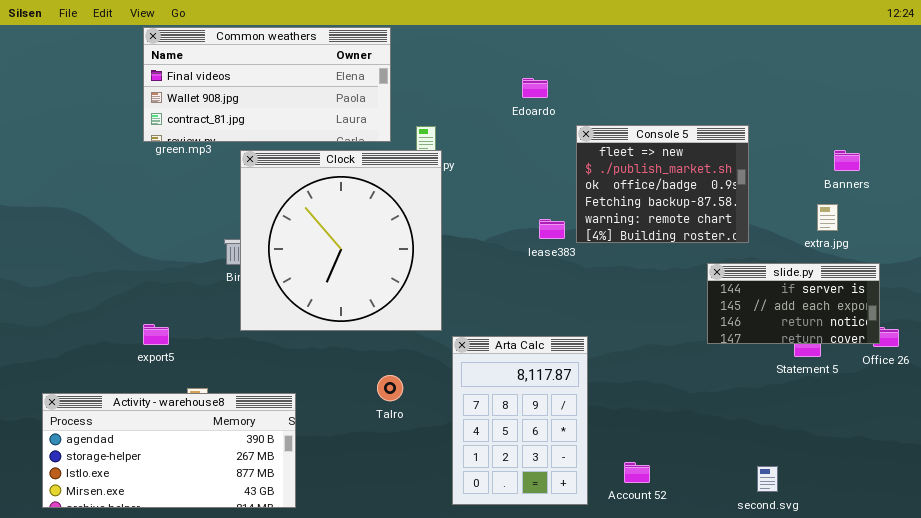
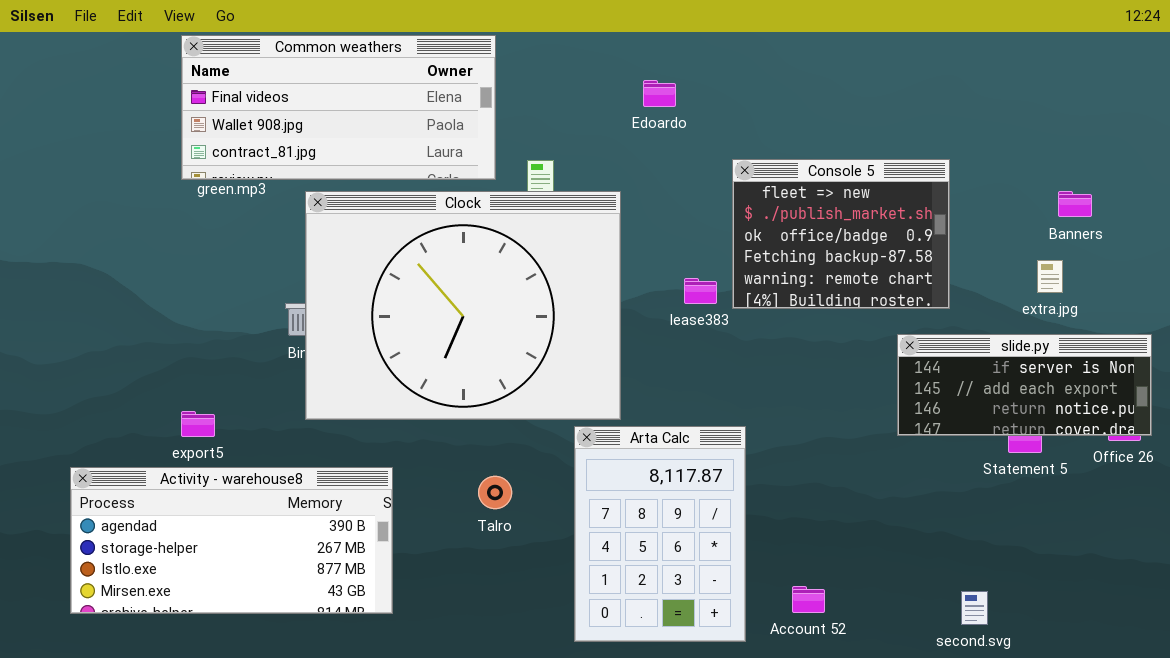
Edoardo: [522,78,548,98] -> [643,80,676,107], moved
Clock: [240,150,442,331] -> [305,191,621,420], resized
slide.py: [707,263,880,344] -> [897,334,1152,436], resized
Activity - warehouse8: [42,393,296,508] -> [70,467,393,614], moved

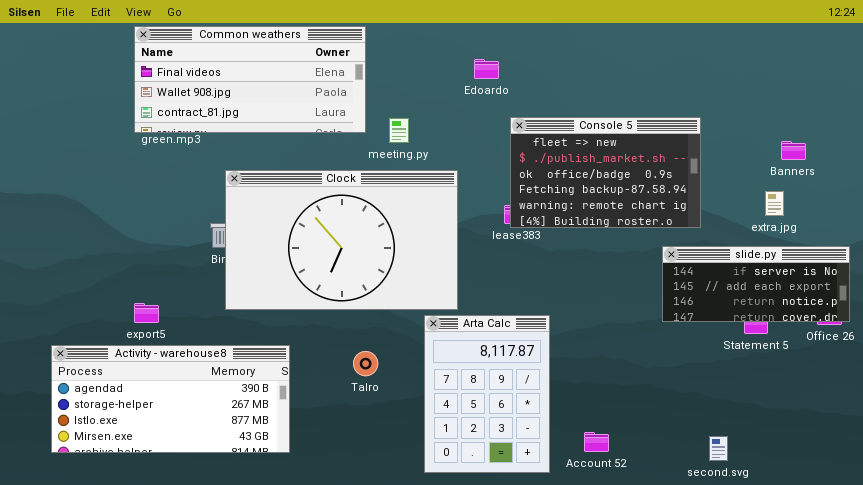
Console 5: [732,159,950,309] -> [510,117,701,228], resized
Clock: [305,191,621,420] -> [225,170,458,310], resized

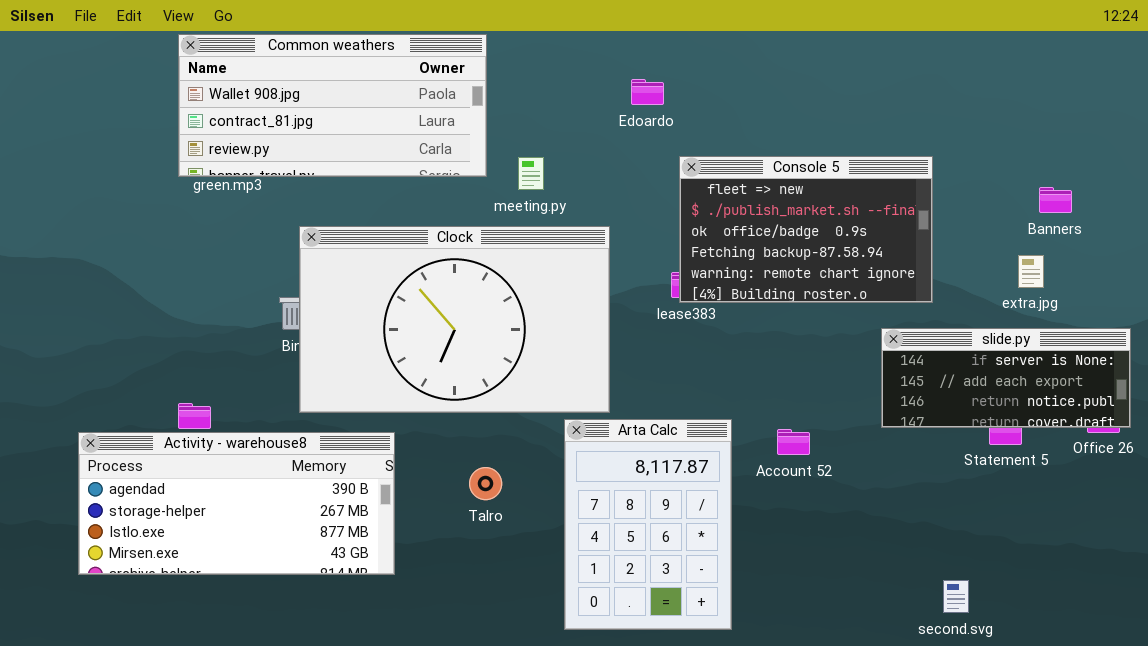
Common weathers: [134,26,366,133] -> [178,34,487,177], scrolled down 1 row
Activity - warehouse8: [51,345,290,453] -> [78,432,395,575], moved
Account 52: [584,432,609,452] -> [777,429,810,455], moved

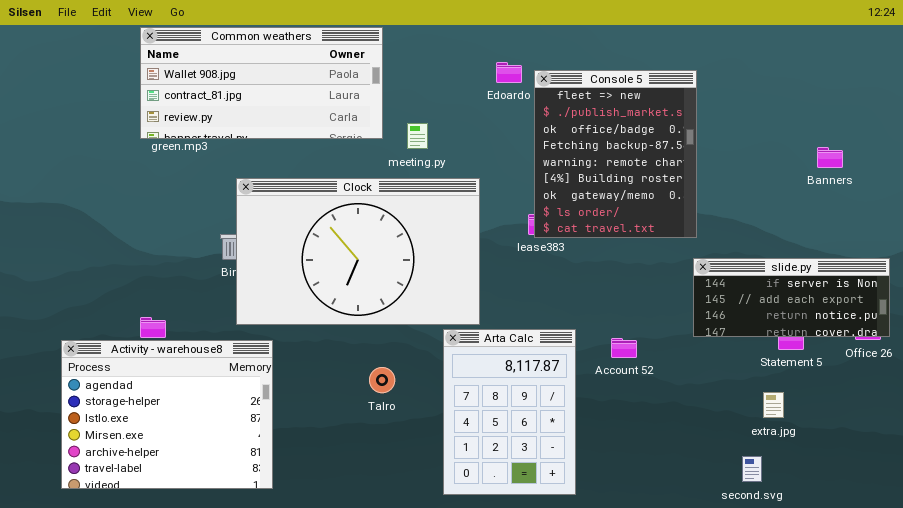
Console 5: [679,156,933,303] -> [534,70,697,238], resized
extra.jpg: [1018,255,1044,288] -> [763,392,784,418], moved
Activity - warehouse8: [78,432,395,575] -> [61,340,273,489], resized

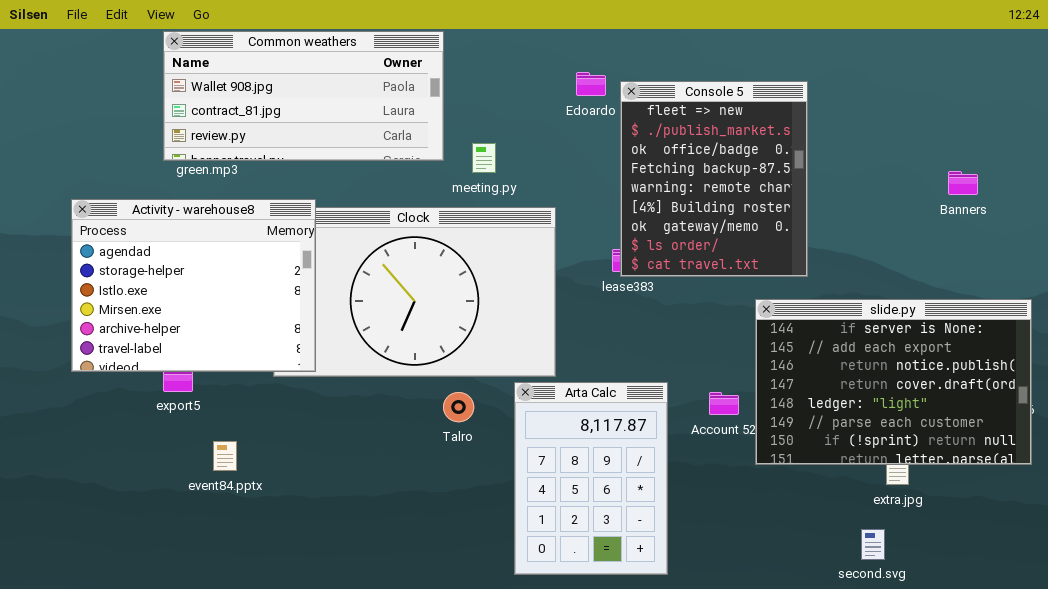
slide.py: [693,258,890,337] -> [755,299,1032,465], resized
Activity - warehouse8: [61,340,273,489] -> [71,199,316,372], moved
Talro: [369,367,395,393] -> [443,392,474,422], moved

